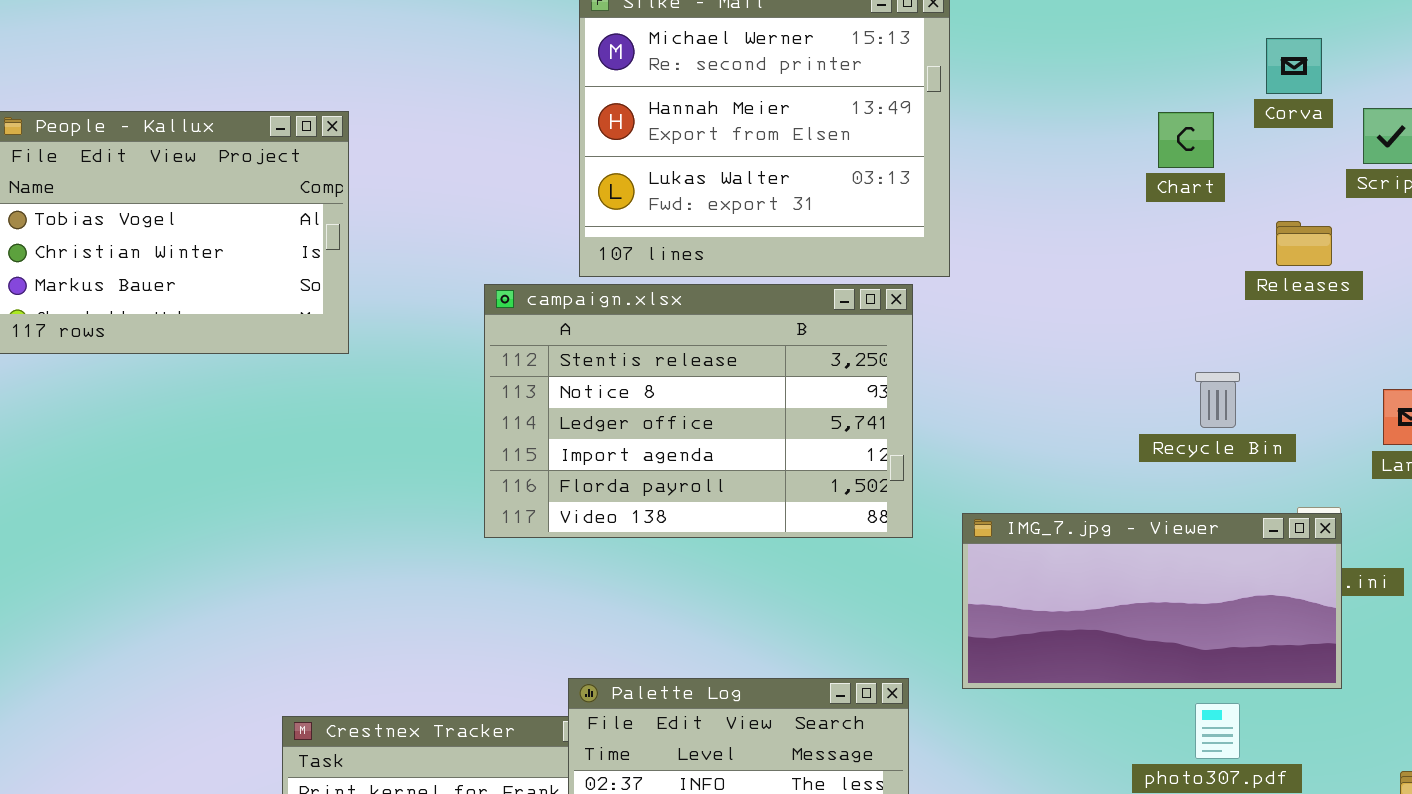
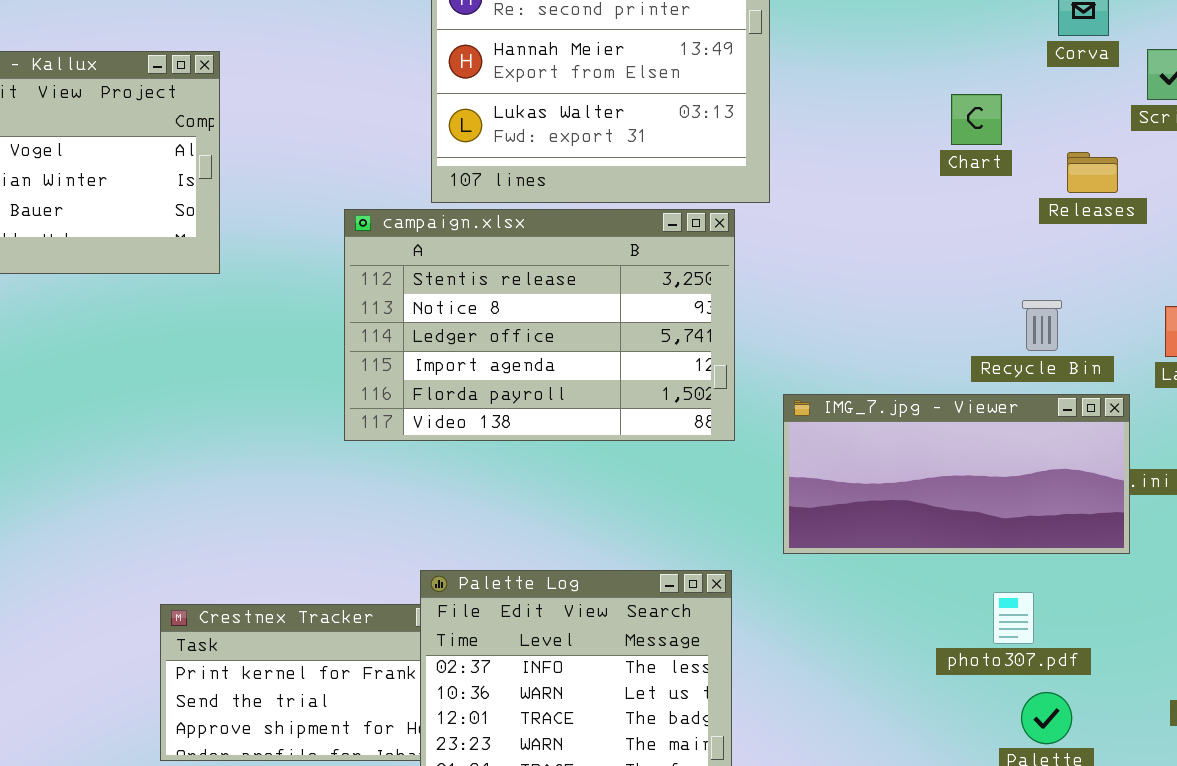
Chart: [1158,112,1214,168] -> [951,94,1002,145], moved
Recycle Bin: [1195,372,1240,428] -> [1022,300,1062,351], moved
IMG_7.jpg - Viewer: [962,513,1342,689] -> [783,394,1130,554], moved

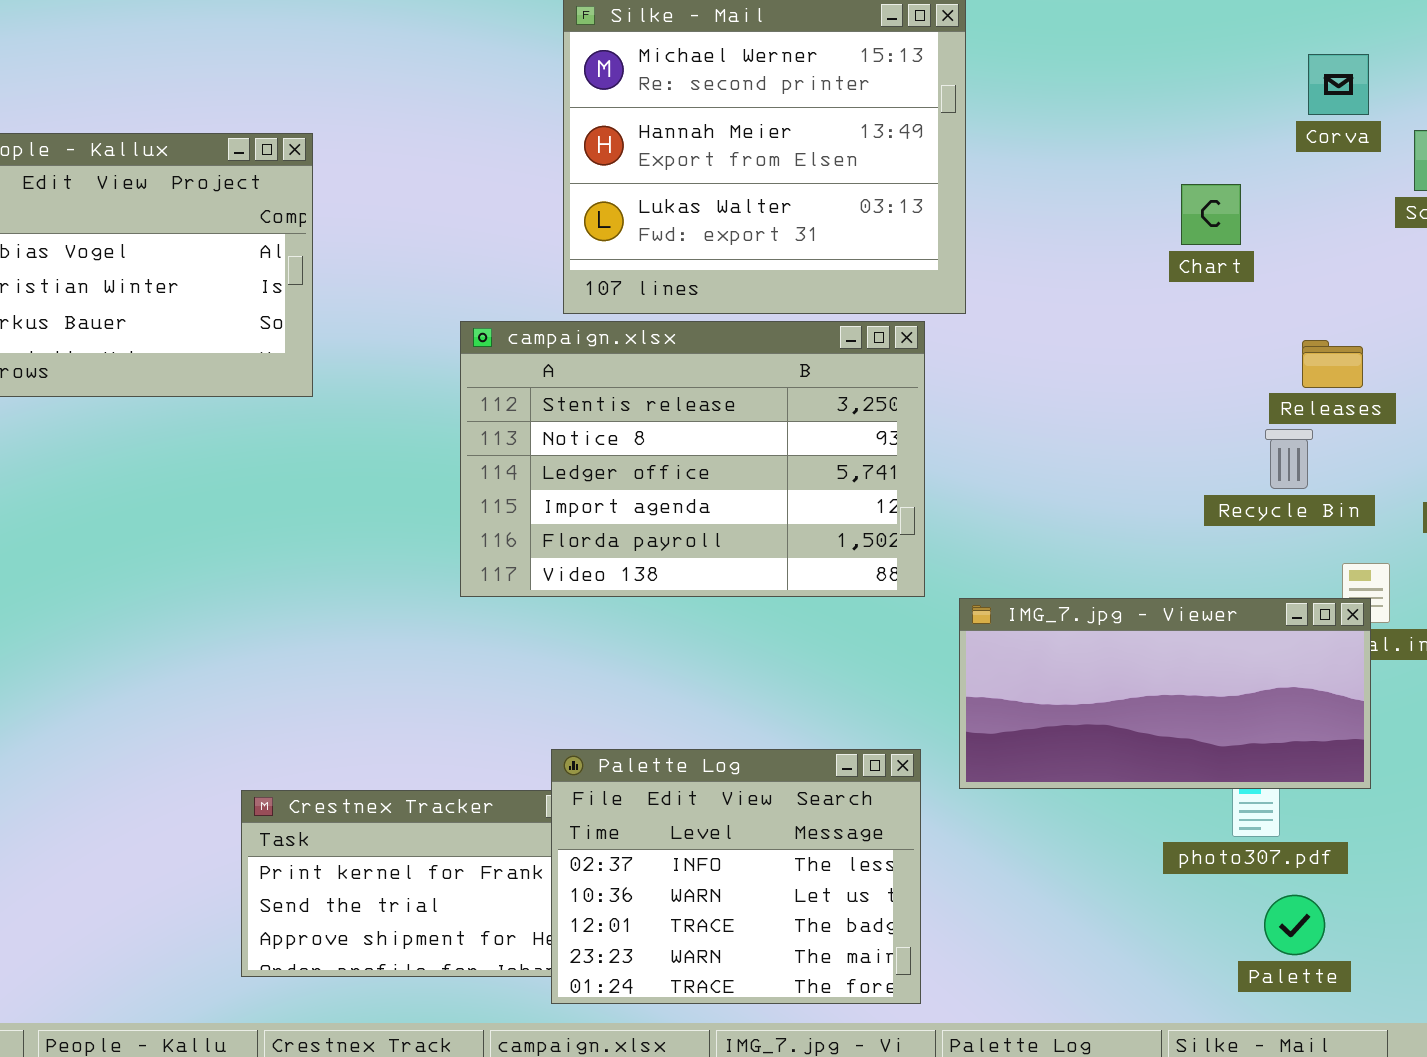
Releases: [1067,152,1118,193] -> [1302,340,1363,388], moved
IMG_7.jpg - Viewer: [783,394,1130,554] -> [959,598,1371,789], moved

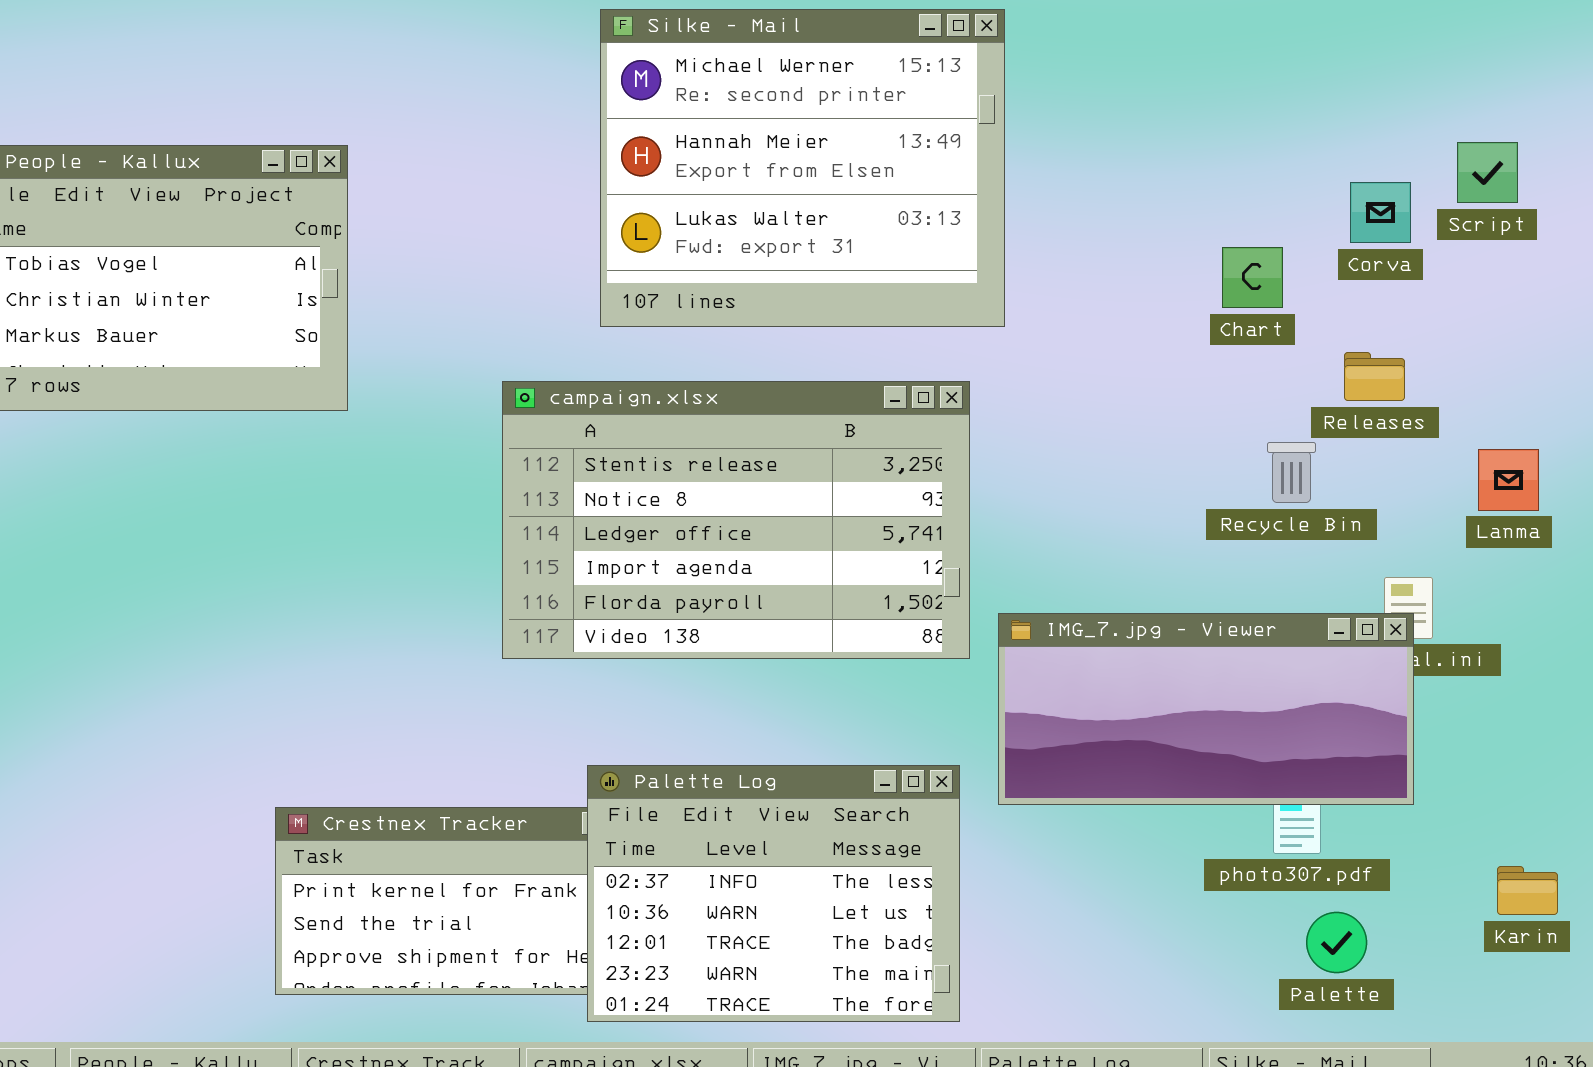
Corva: [1308,54,1369,115] -> [1350,182,1411,243], moved
Chart: [1181,184,1241,245] -> [1222,247,1283,308], moved
campaign.xlsx: [460,321,925,597] -> [502,381,970,659], moved
Recycle Bin: [1265,429,1313,489] -> [1267,442,1316,503], moved

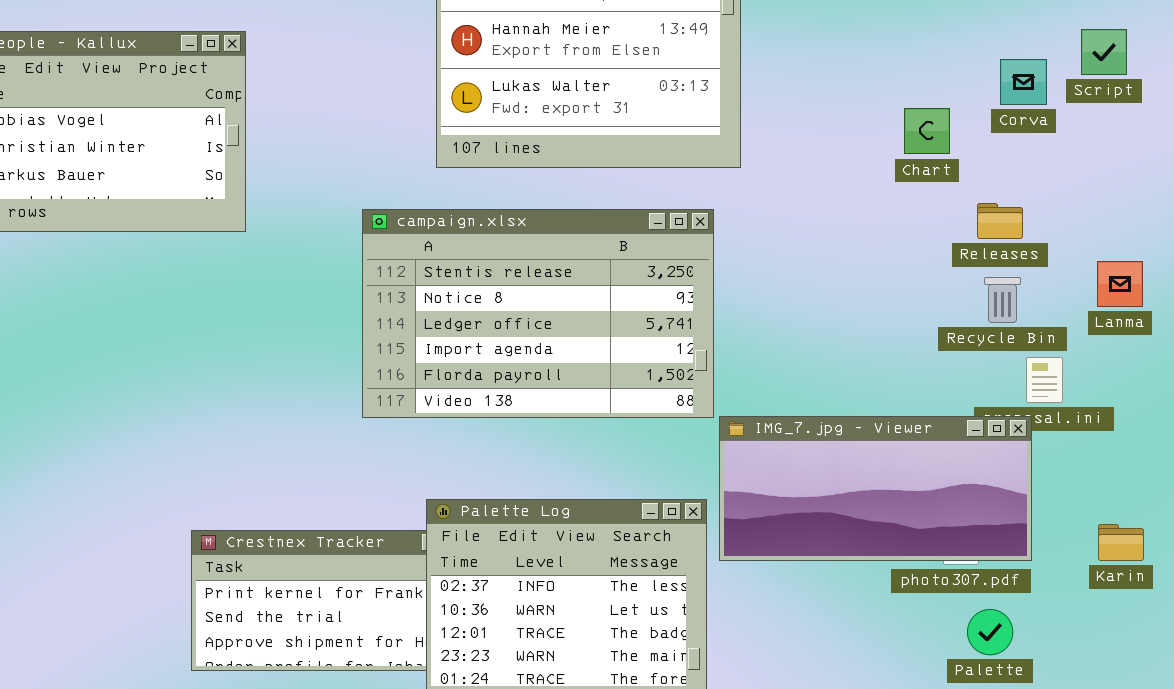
Releases: [1344,352,1405,401] -> [977,203,1023,239], moved
Recycle Bin: [1267,442,1316,503] -> [984,277,1021,323], moved
IMG_7.jpg - Viewer: [998,613,1414,805] -> [719,416,1032,561], moved
Karin: [1497,866,1558,915] -> [1098,524,1144,561], moved

